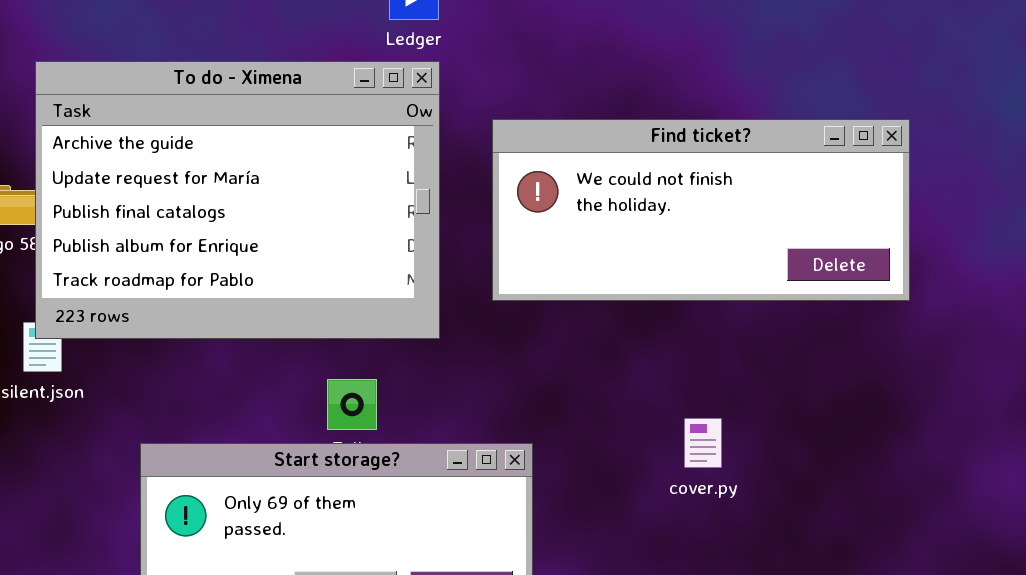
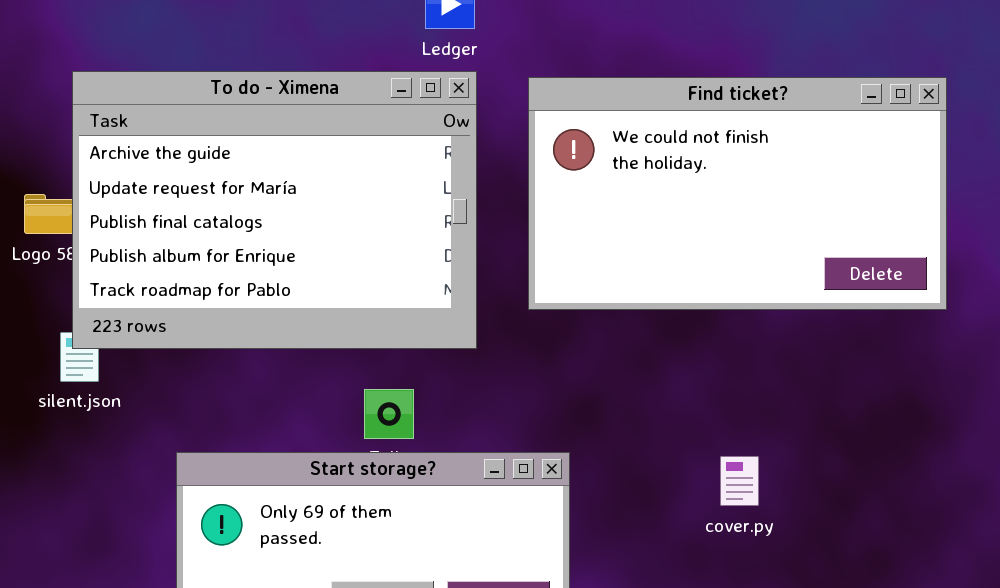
Find ticket?: [492,119,910,301] -> [528,77,947,310], resized
cover.py: [684,418,722,468] -> [720,456,759,506], moved

